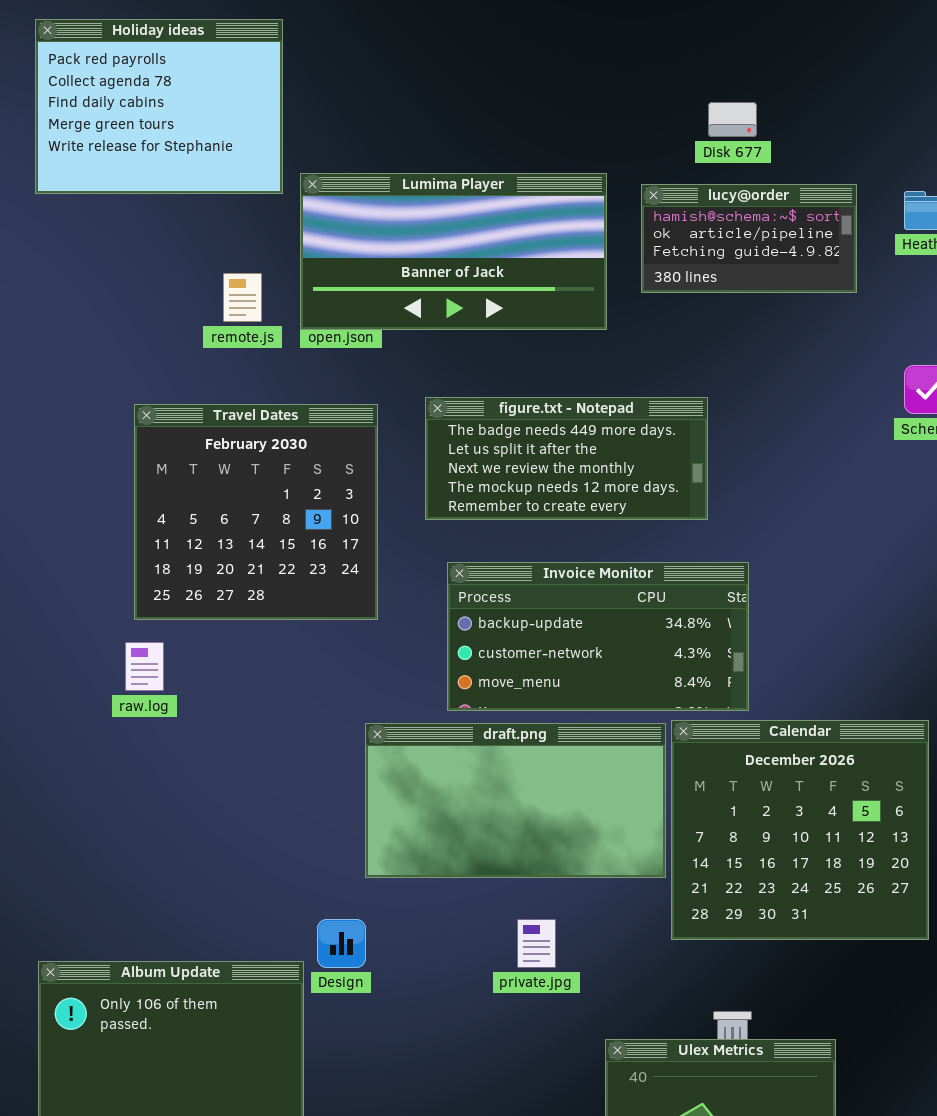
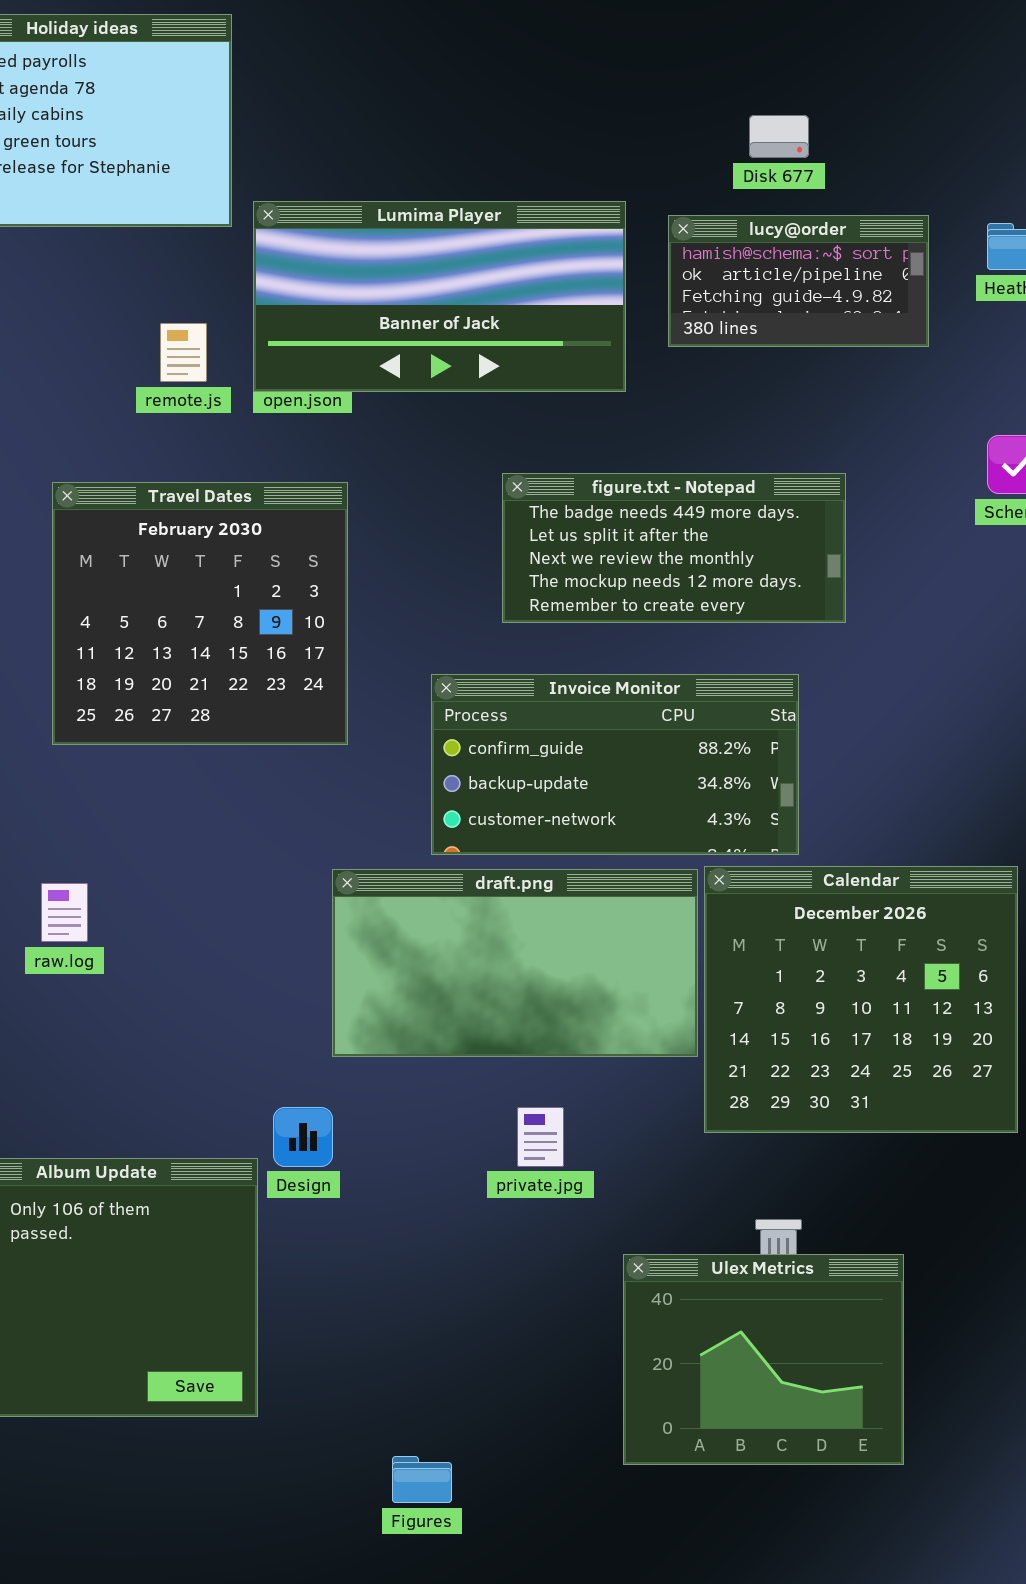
figure.txt - Notepad: [425,397,708,520] -> [502,473,846,623], moved
Invoice Monitor: [447,562,749,711] -> [431,674,799,855], scrolled up 1 row
raw.log: [125,642,164,691] -> [41,883,88,942], moved

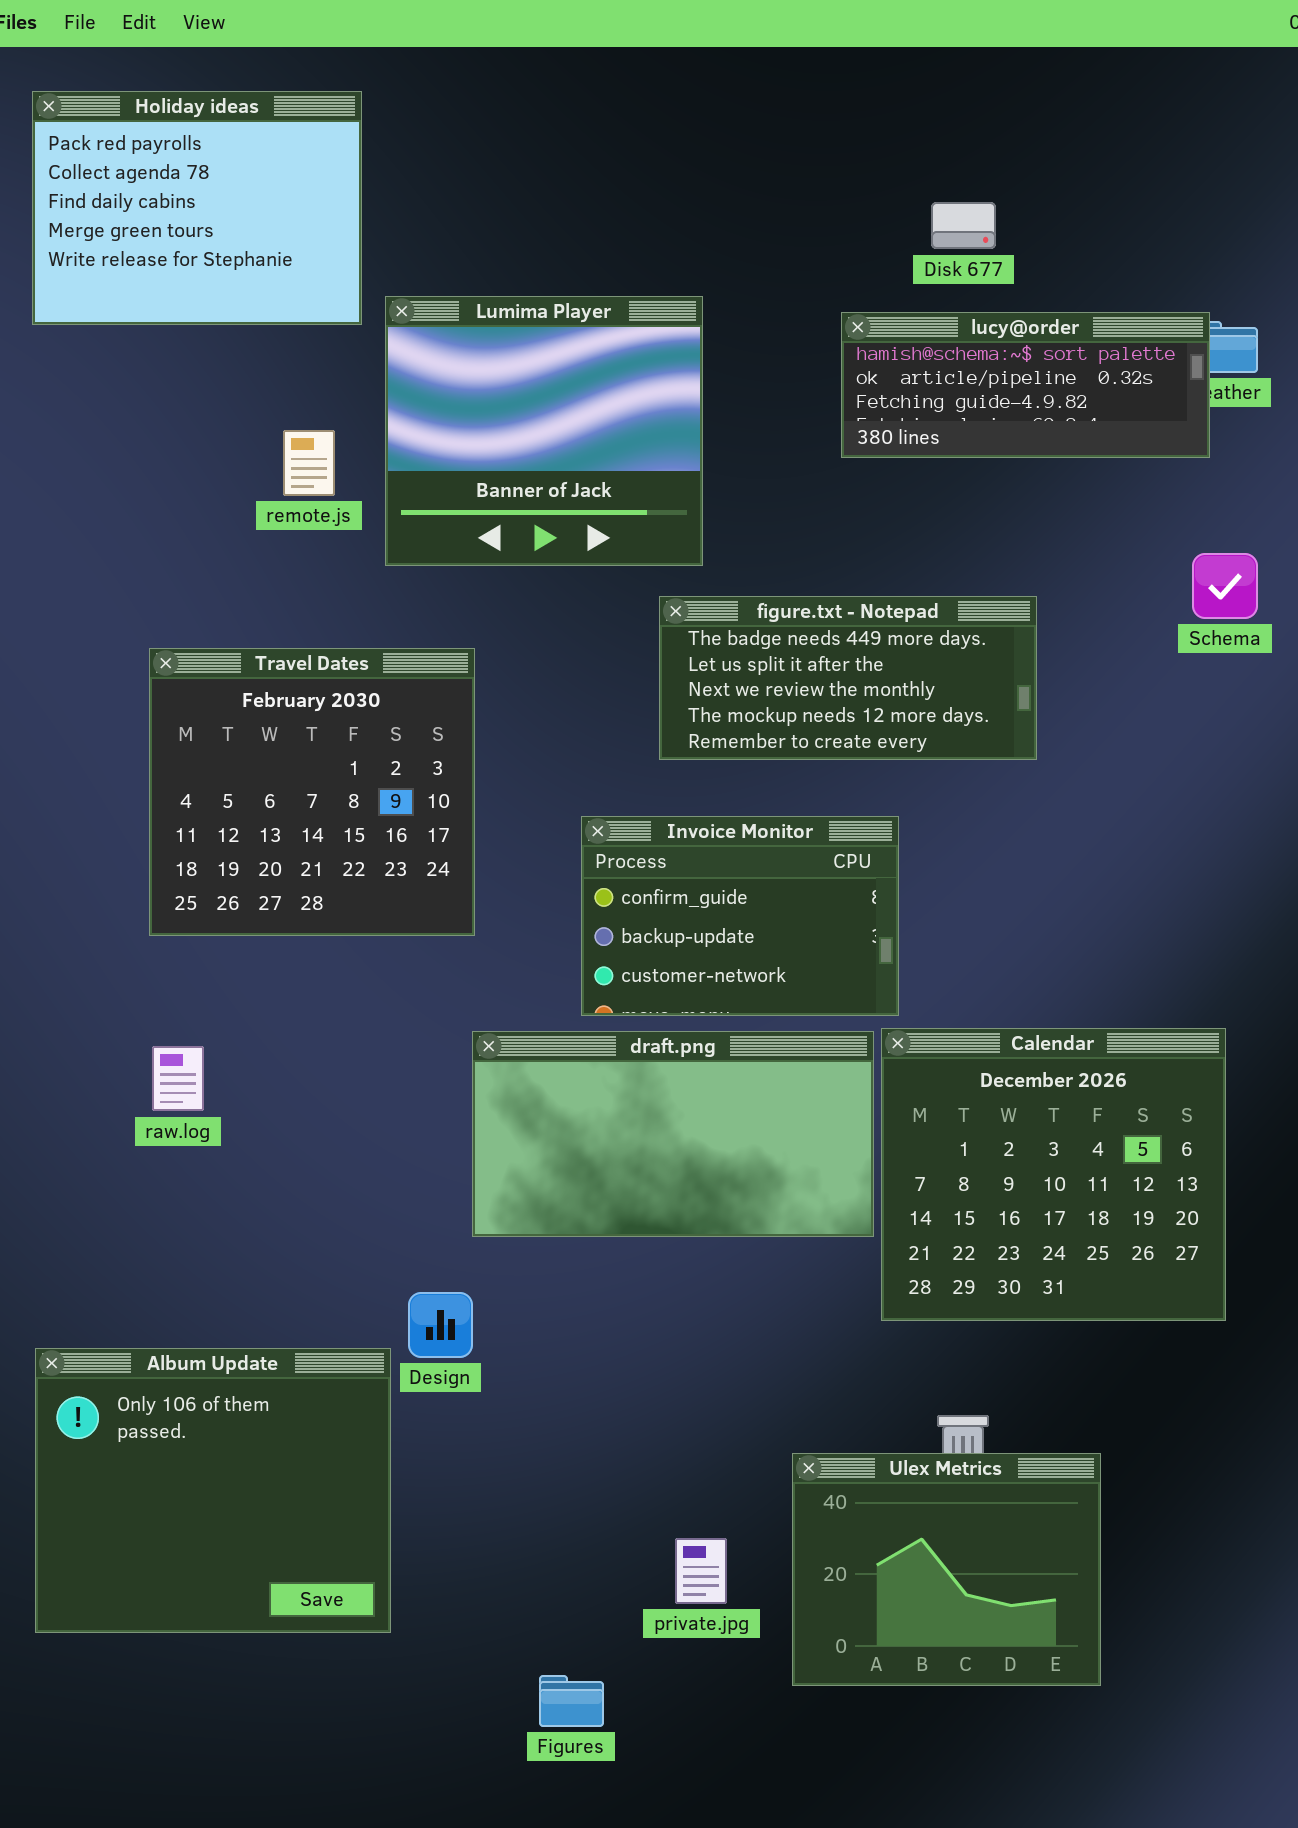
Lumima Player: [253,201,626,392] -> [385,296,703,566], resized
lucy@order: [668,215,929,347] -> [841,312,1210,458], resized
Travel Dates: [52,482,348,745] -> [149,648,475,936], moved
Invoice Monitor: [431,674,799,855] -> [581,816,899,1016], resized
private.jpg: [517,1107,564,1167] -> [675,1538,727,1604], moved

